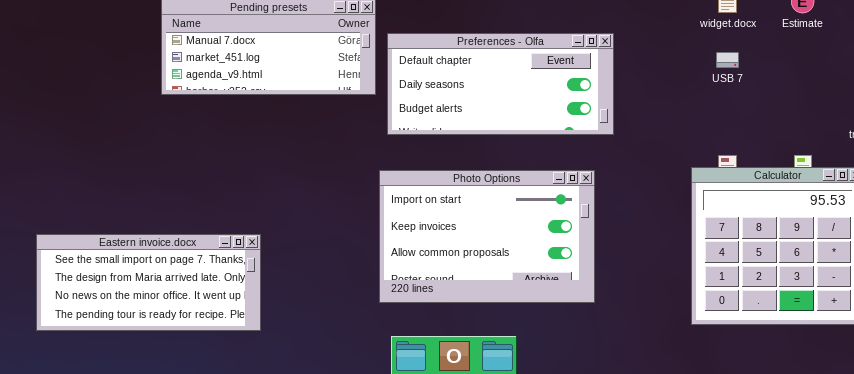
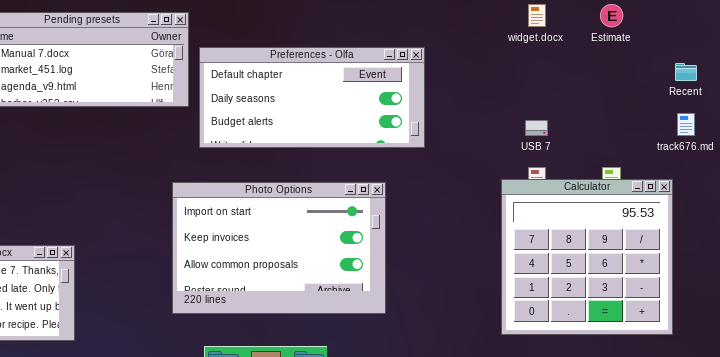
USB 7: [716,52,739,68] -> [525,120,548,136], moved
Photo Options: [379,170,595,303] -> [172,182,386,314], moved

